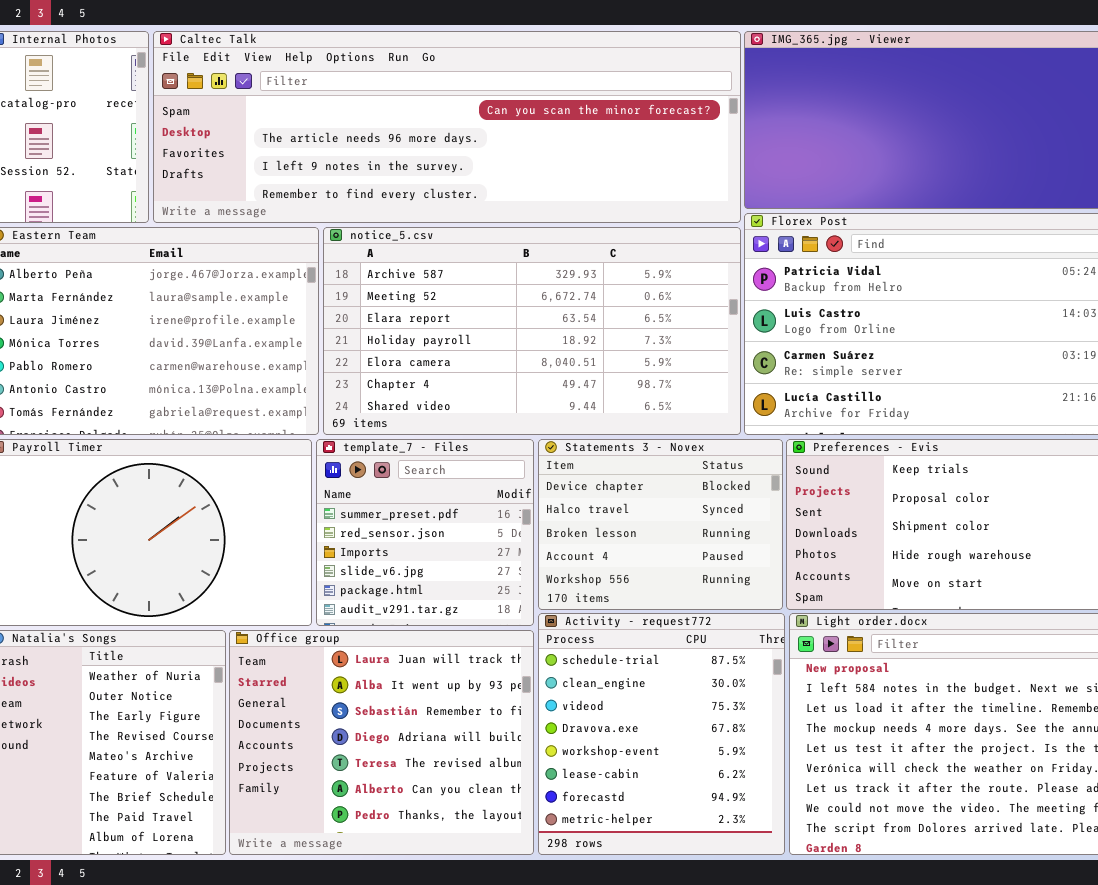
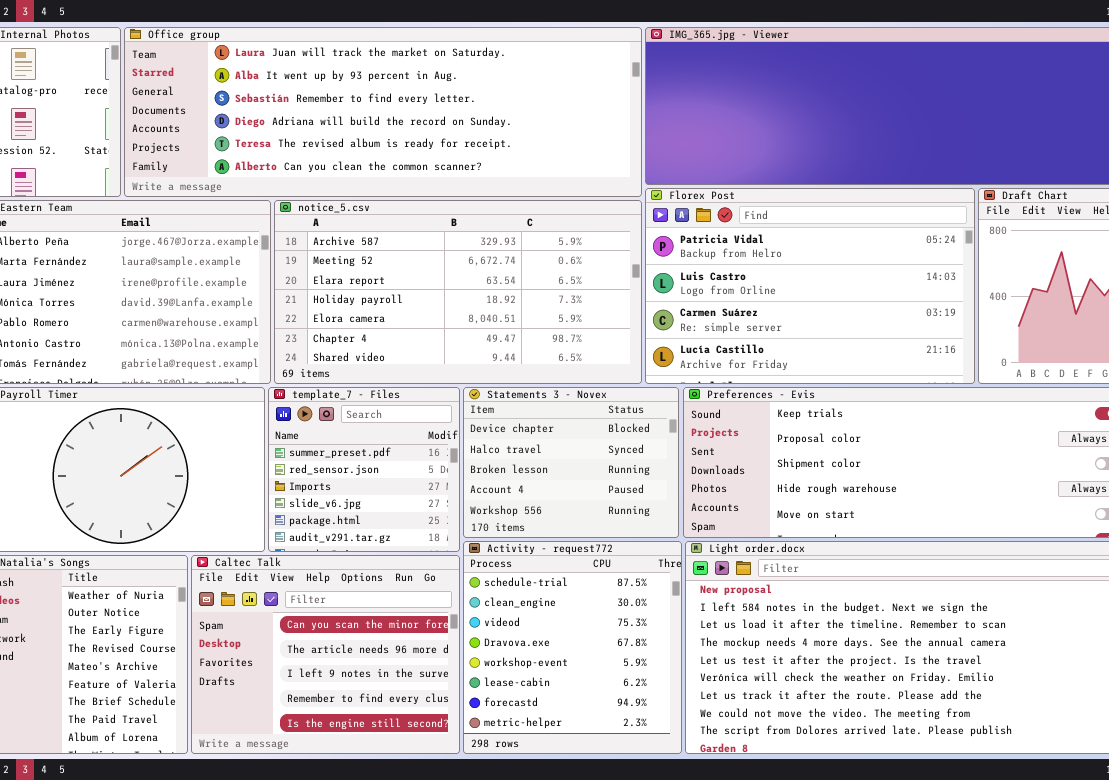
Caltec Talk: [153,31,741,223] -> [191,555,460,754], moved, resized
Office group: [229,630,534,855] -> [124,27,642,197], moved, resized

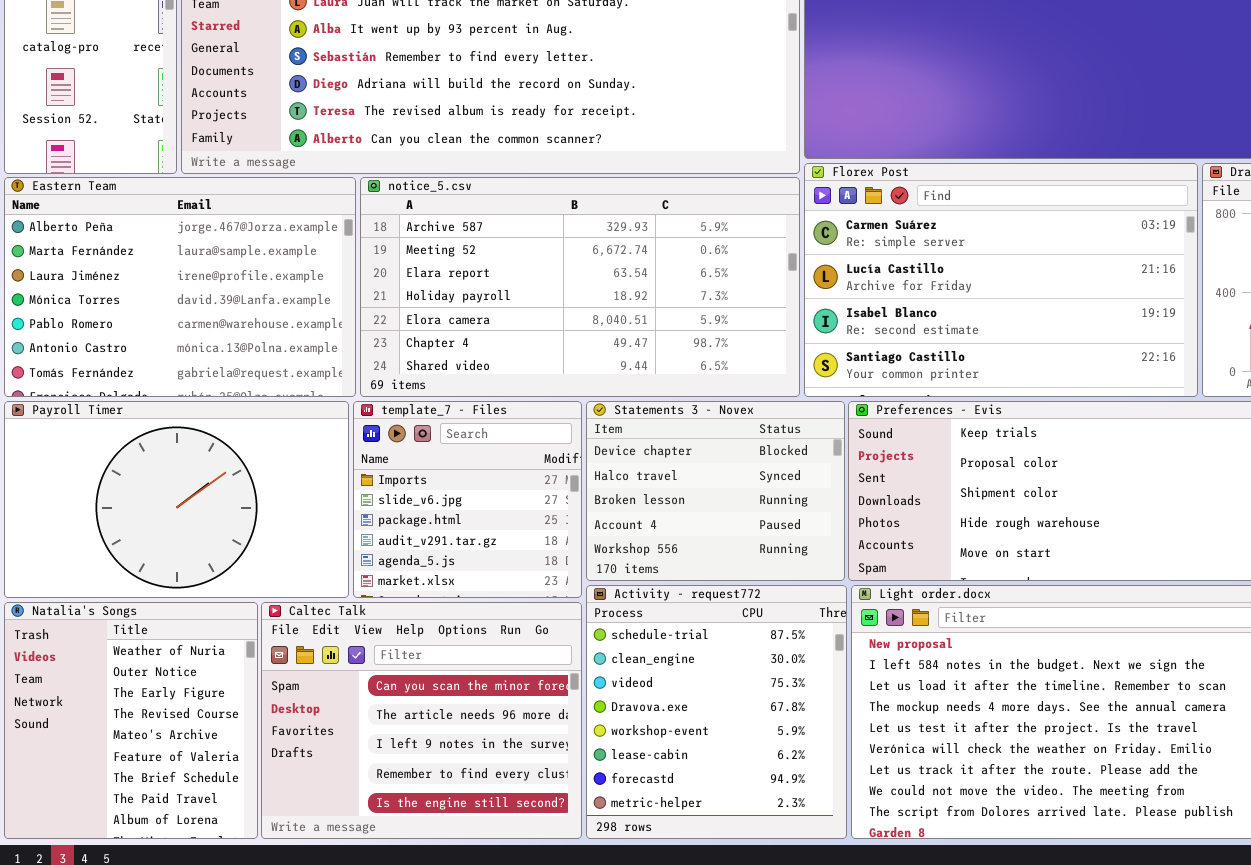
Florex Post: [645,188,975,384] -> [804,163,1198,397], scrolled down 2 rows
template_7 - Files: [268,387,460,552] -> [353,401,582,598], scrolled down 2 rows

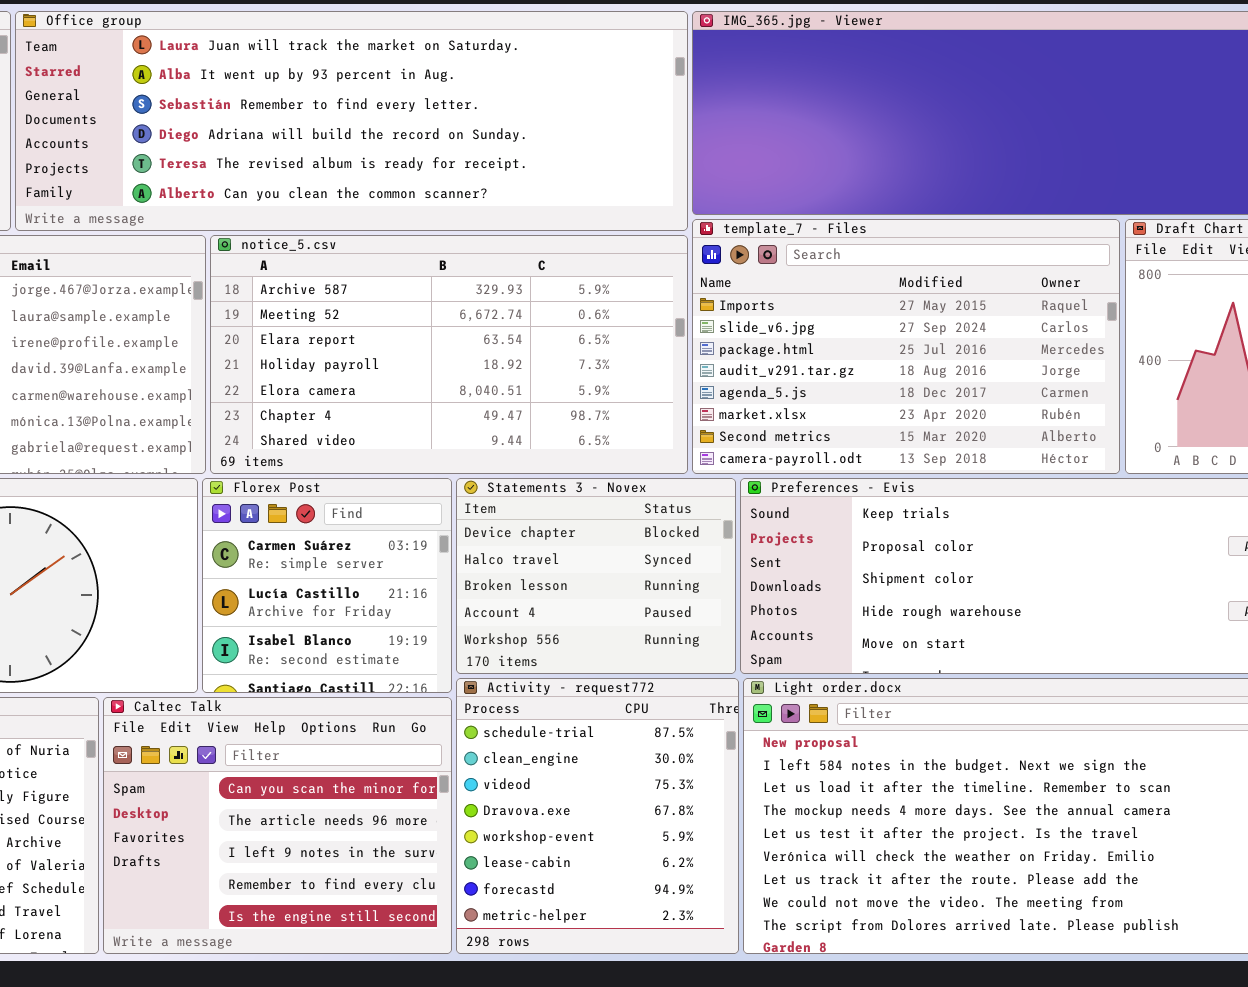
Florex Post: [804,163,1198,397] -> [202,478,452,693], moved, resized
template_7 - Files: [353,401,582,598] -> [692,219,1120,474], moved, resized

